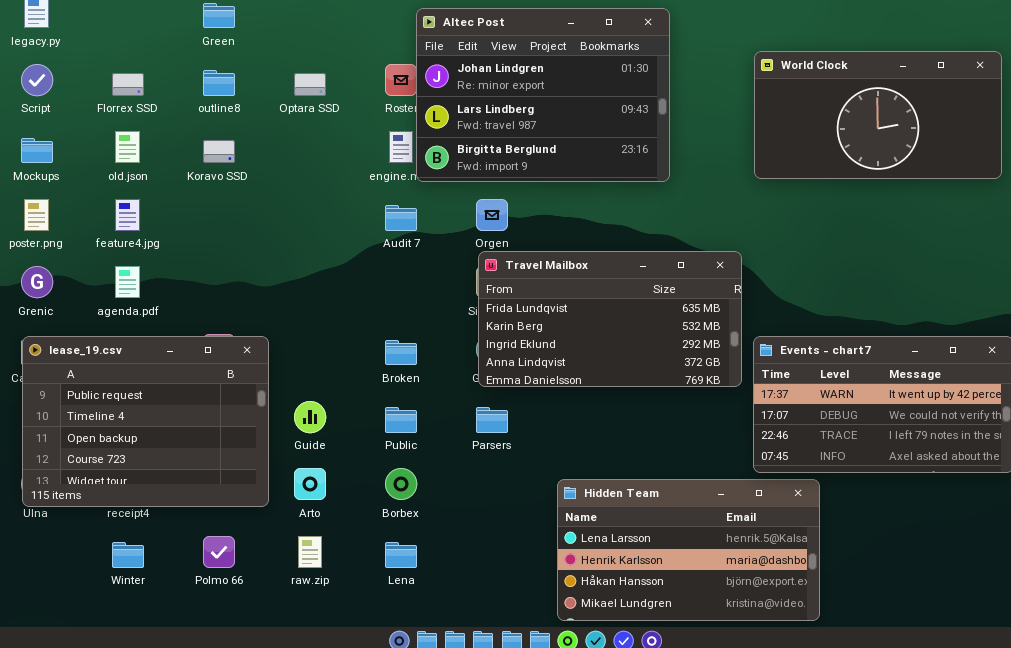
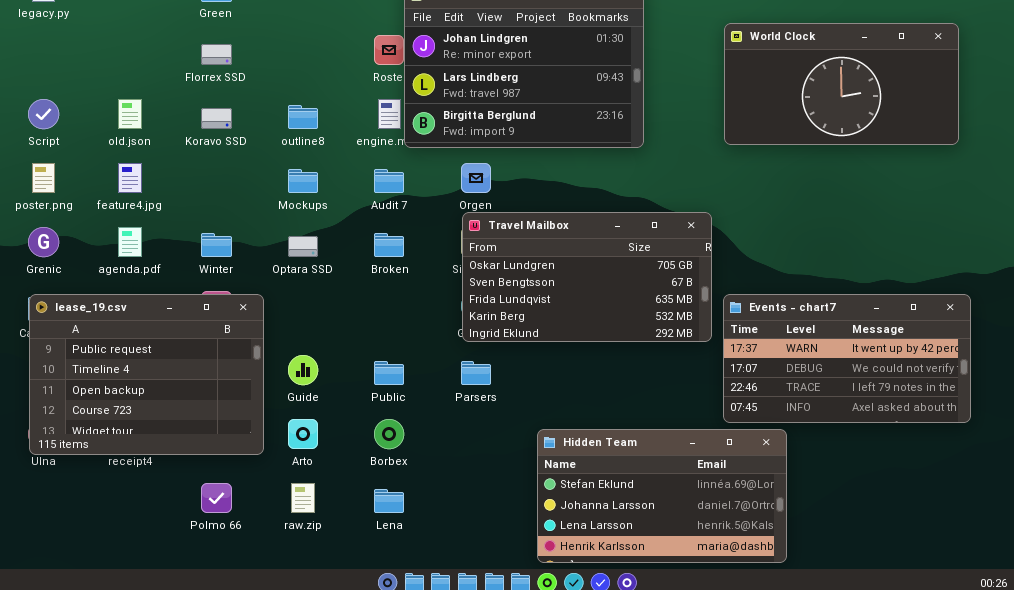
Script: [21,64,53,96] -> [28,99,59,129], moved
outline8: [203,70,235,96] -> [288,105,318,129], moved
Florrex SSD: [112,73,144,96] -> [201,44,232,65], moved
Optara SSD: [294,73,326,96] -> [288,236,318,257], moved
Mockups: [21,138,53,163] -> [288,169,318,193], moved
Travel Mailbox: [478,251,742,387] -> [462,212,712,342], scrolled up 2 rows
Broken: [385,340,417,365] -> [374,233,404,257], moved
Hidden Team: [557,479,820,621] -> [537,429,787,563], scrolled up 2 rows
Winter: [112,542,144,568] -> [201,233,232,257], moved

